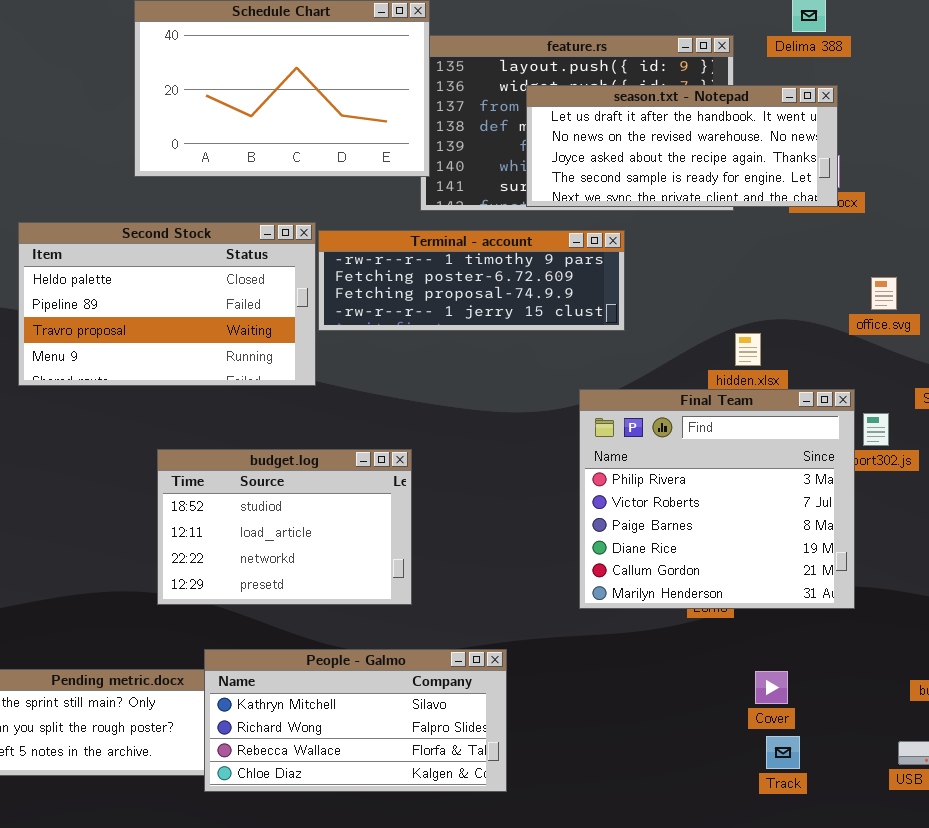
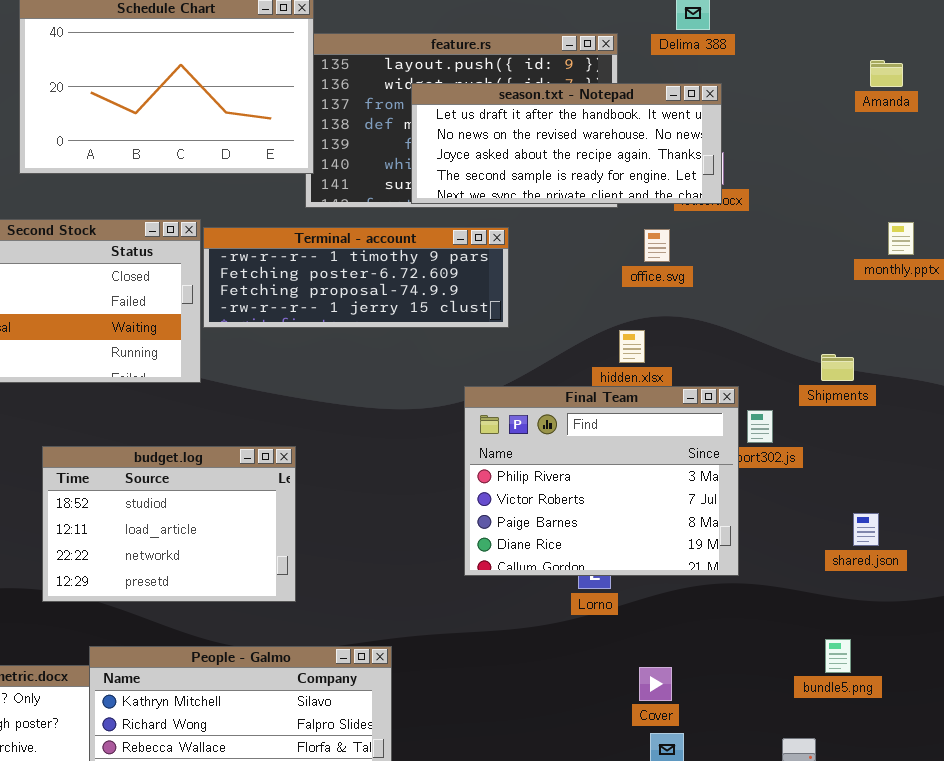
office.svg: [871,277,897,310] -> [644,229,670,262], moved
Final Team: [579,389,855,609] -> [464,386,739,576], resized

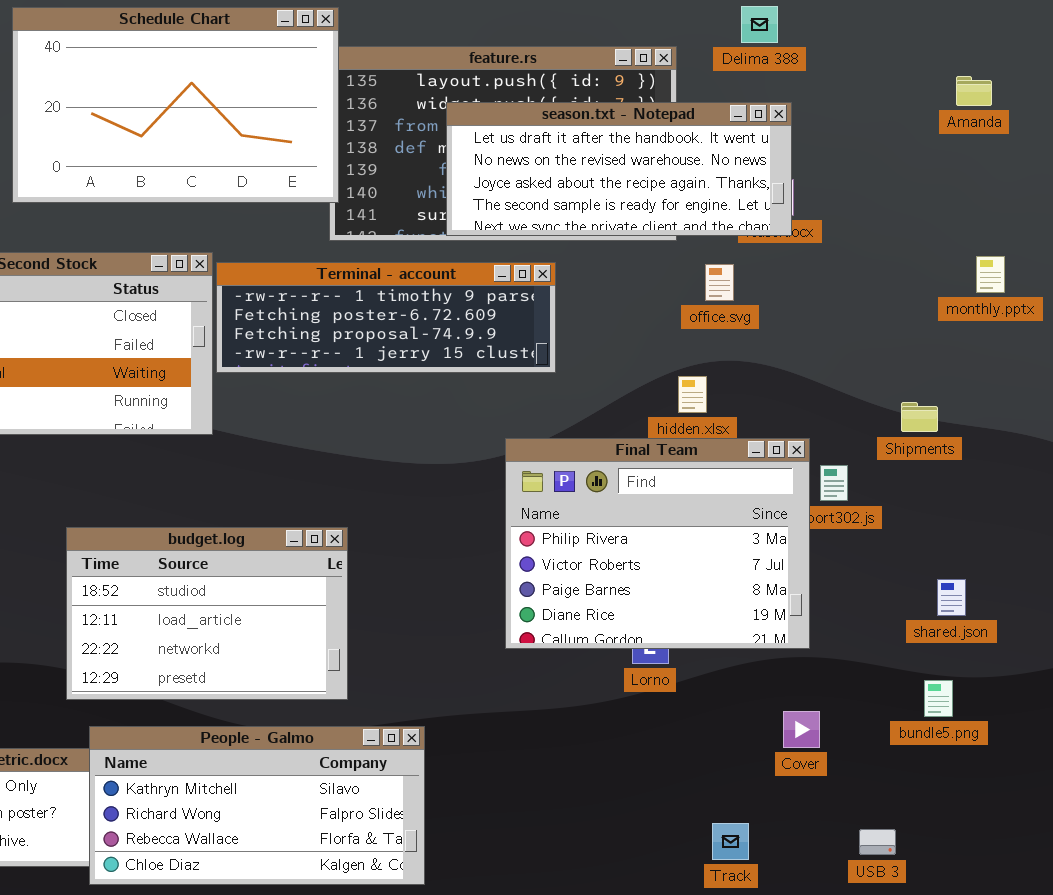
budget.log: [42,446,296,602] -> [66,527,348,700], moved
bundle5.png: [825,639,851,673] -> [924,680,953,717], moved
Cover: [639,667,672,701] -> [783,711,820,748], moved

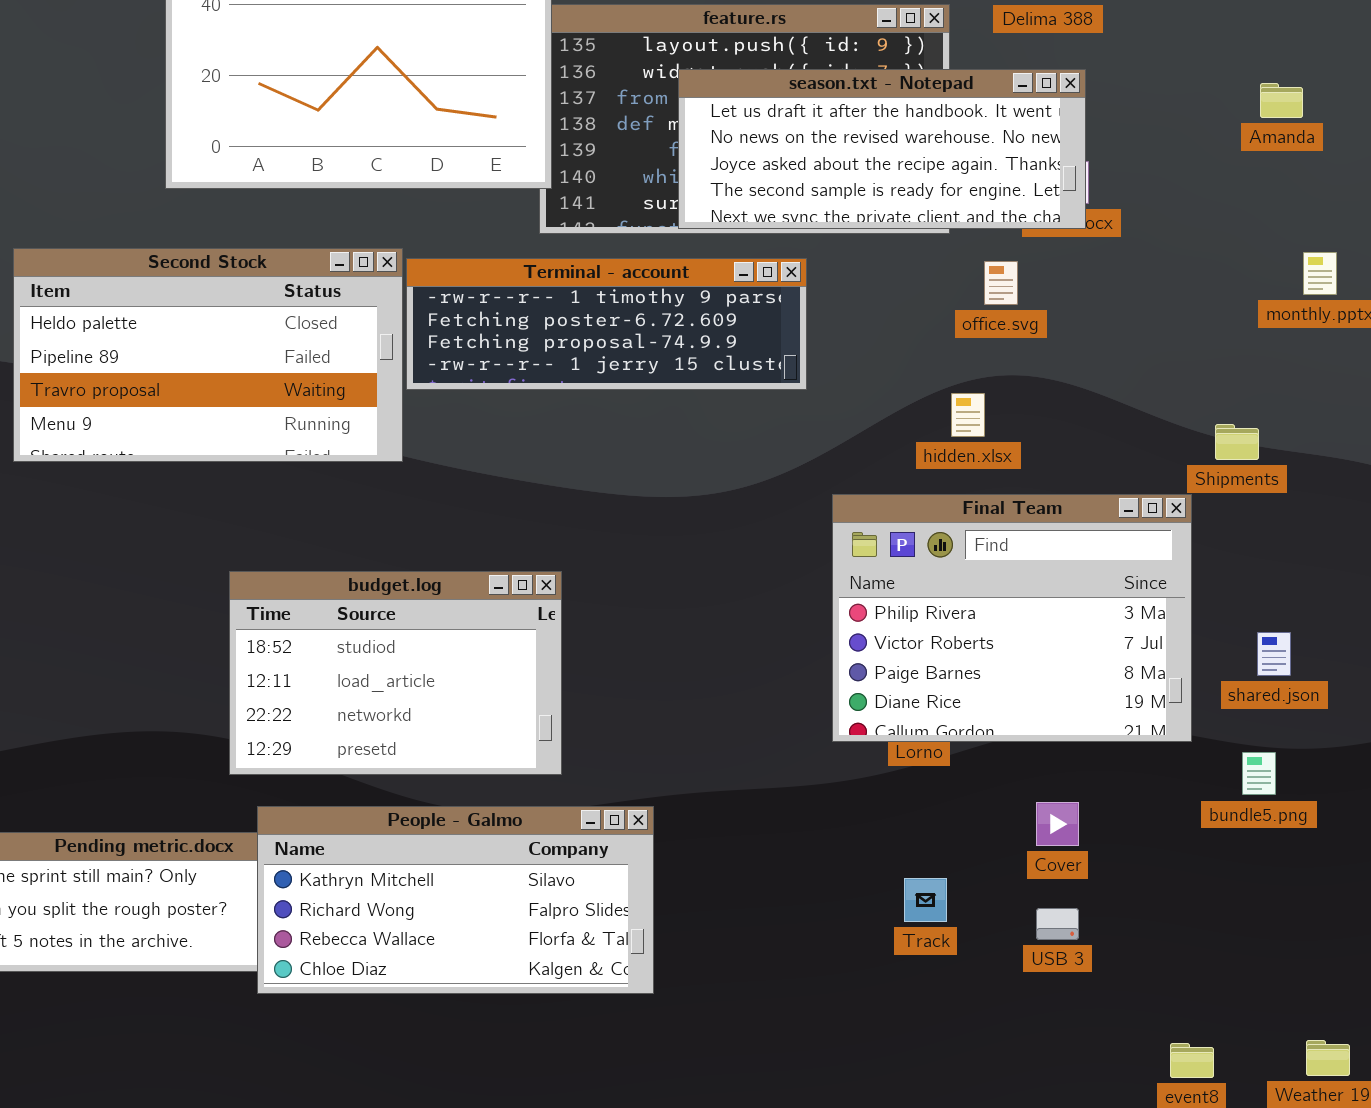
Amanda: [956,76,992,106] -> [1260,83,1303,118], moved
Final Team: [505,438,810,649] -> [832,494,1192,742], moved
Cover: [783,711,820,748] -> [1036,802,1079,846], moved
Track: [712,823,749,860] -> [904,878,947,922], moved
USB 3: [859,829,896,855] -> [1036,908,1079,940], moved

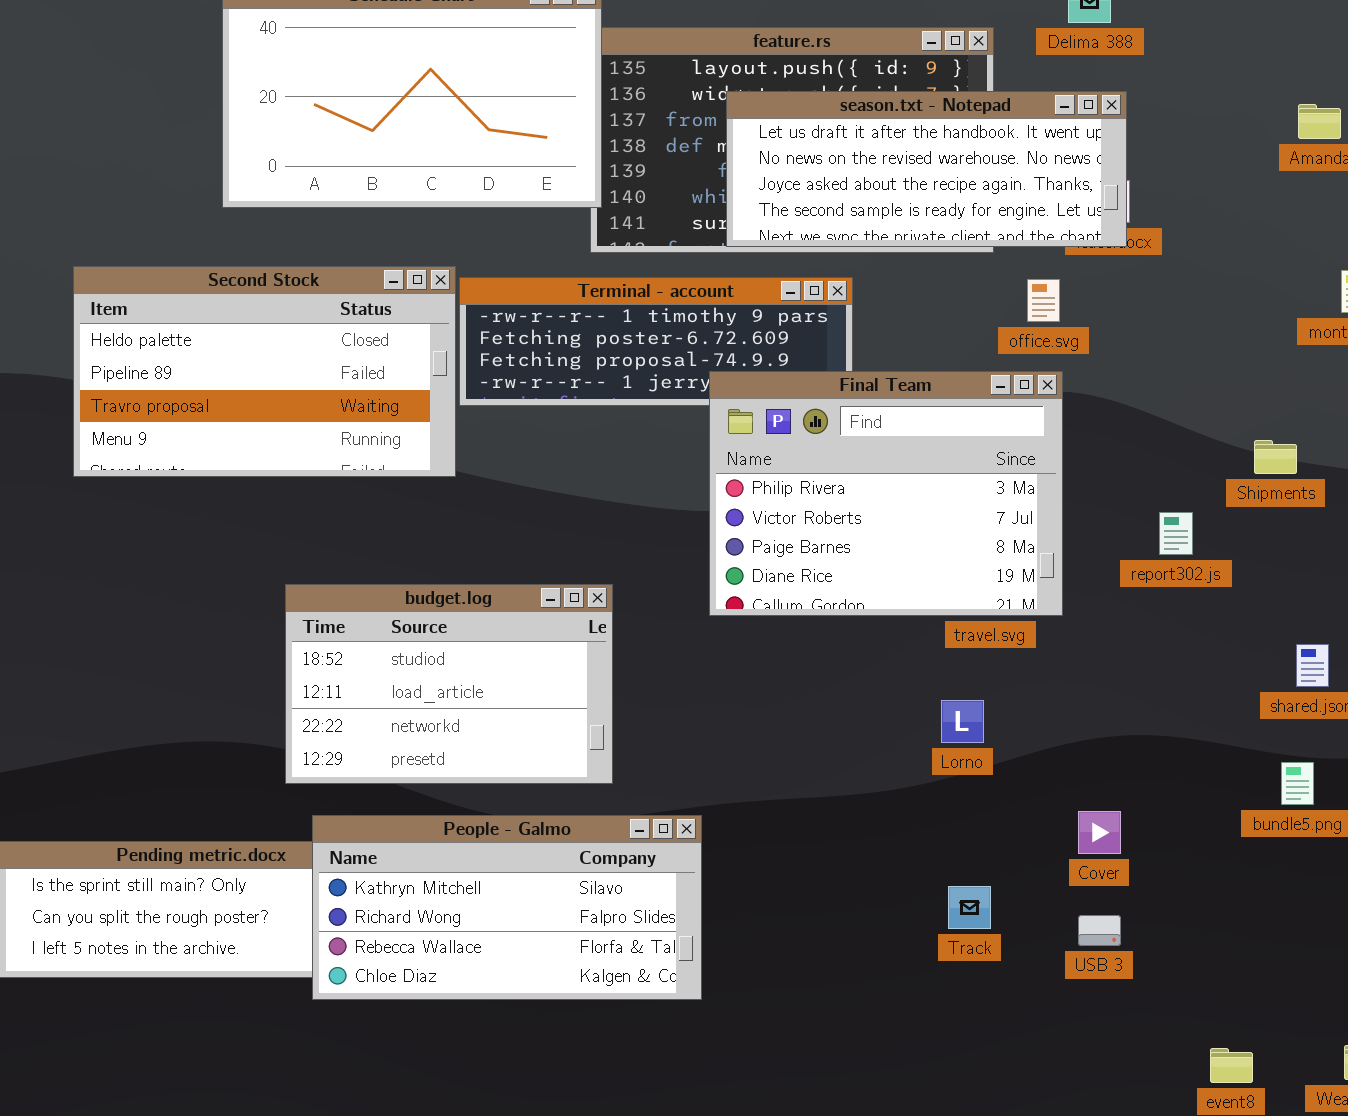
Final Team: [832,494,1192,742] -> [709,371,1063,616], moved

